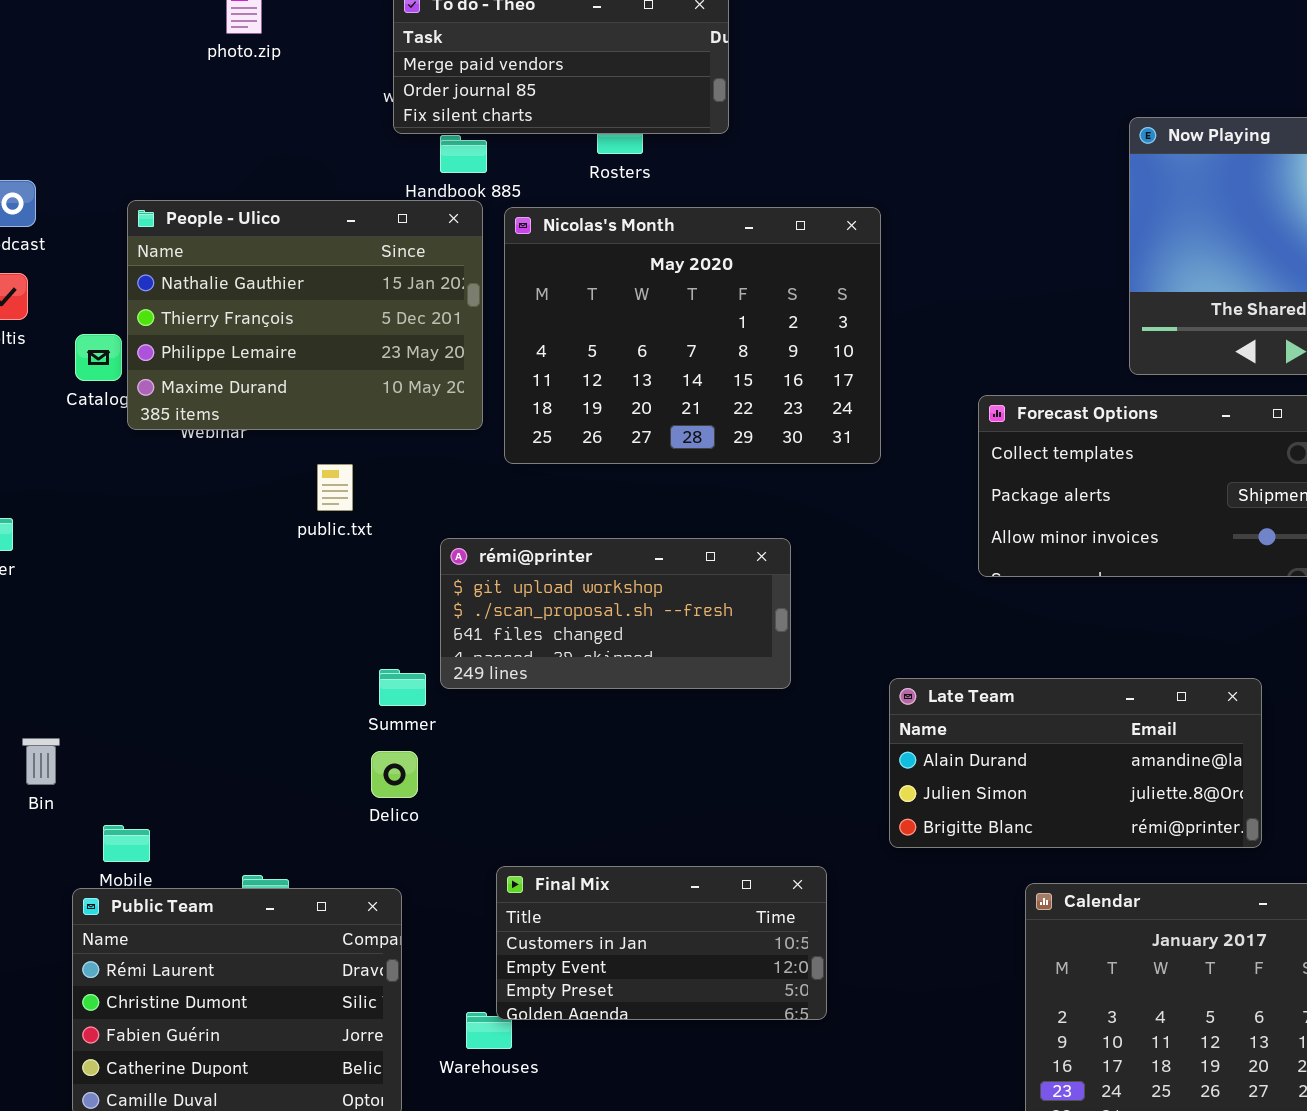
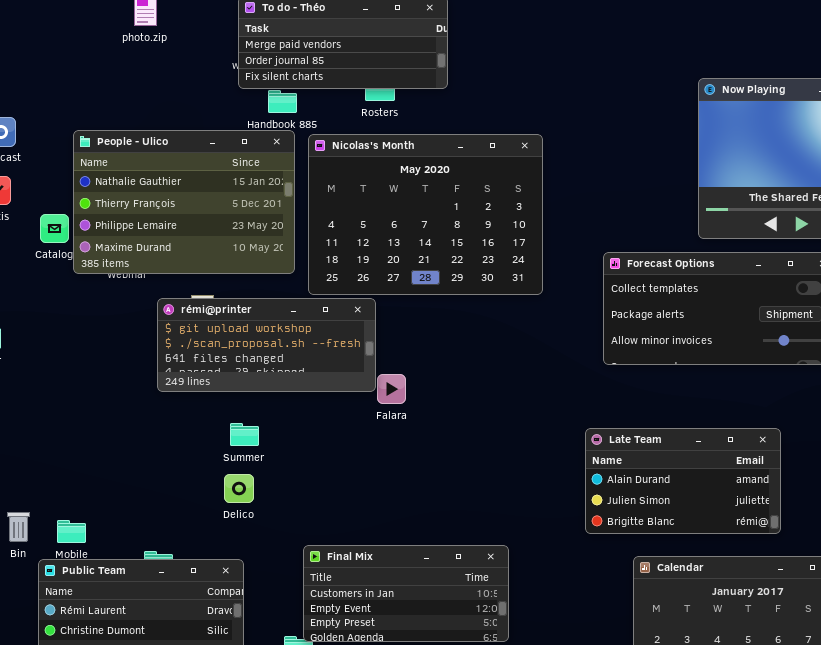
rémi@printer: [440,538,791,689] -> [157,298,376,392], moved
Late Team: [889,678,1262,848] -> [585,428,781,534], resized
Bin: [22,738,60,785] -> [7,512,30,542], moved

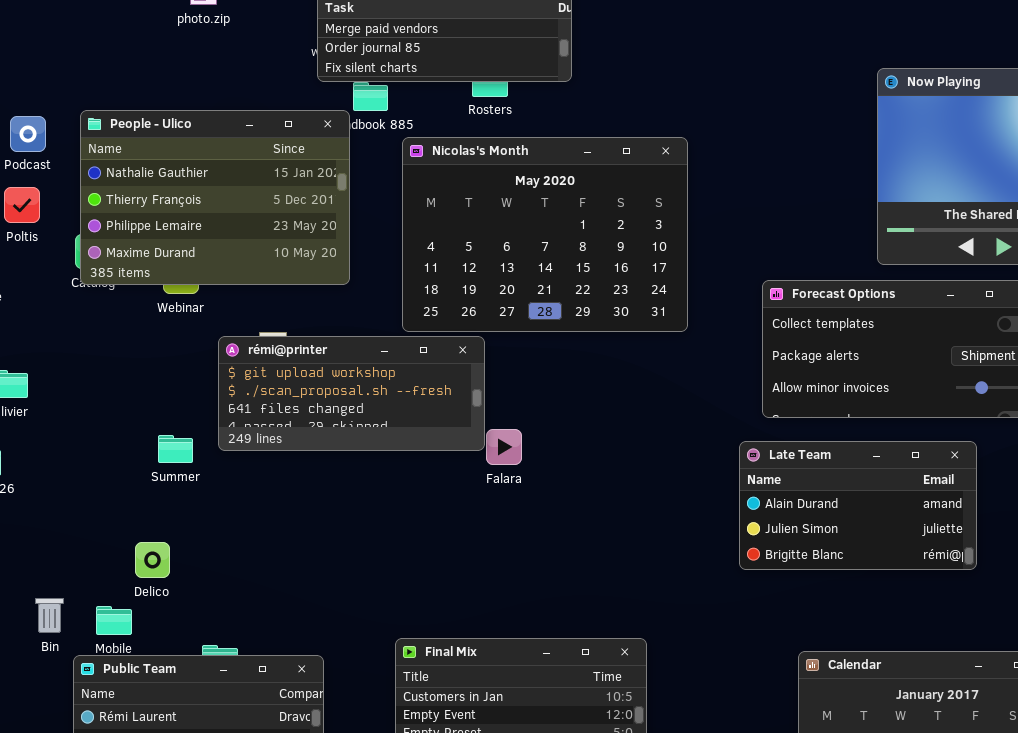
People - Ulico: [73,130,295,274] -> [80,110,350,285], moved
Summer: [230,423,259,446] -> [158,435,193,463], moved
Late Team: [585,428,781,534] -> [739,441,977,570], moved
Delico: [224,474,254,503] -> [135,542,170,578], moved

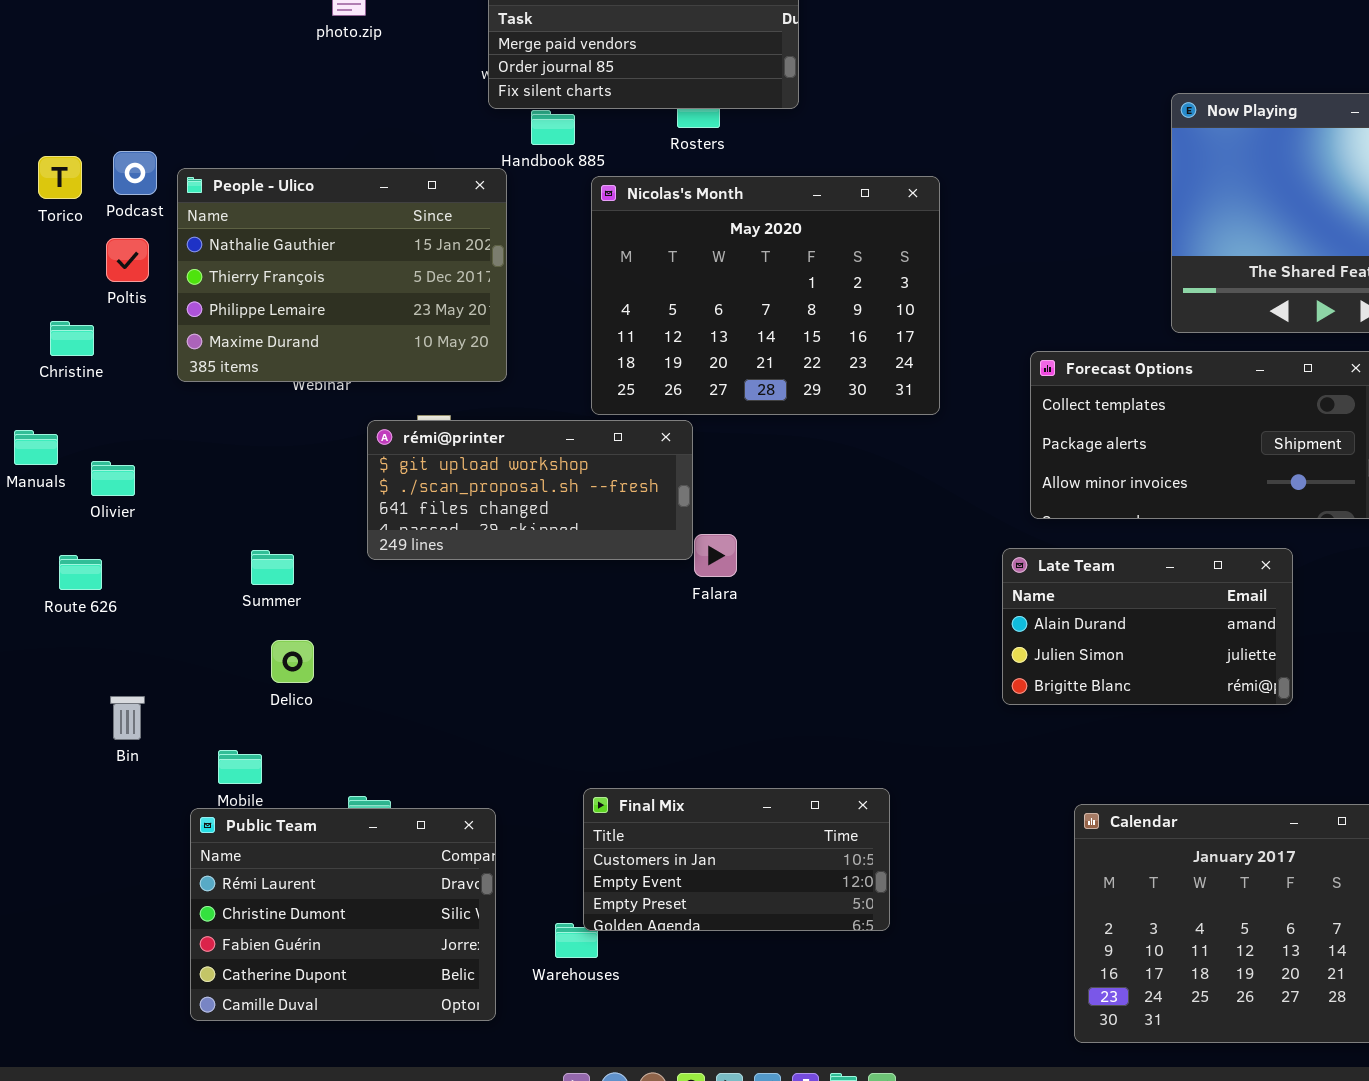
People - Ulico: [80,110,350,285] -> [177,168,507,382], moved
Summer: [158,435,193,463] -> [251,550,294,585], moved
Delico: [135,542,170,578] -> [271,640,314,683], moved
Bin: [35,598,64,633] -> [110,696,145,740], moved

